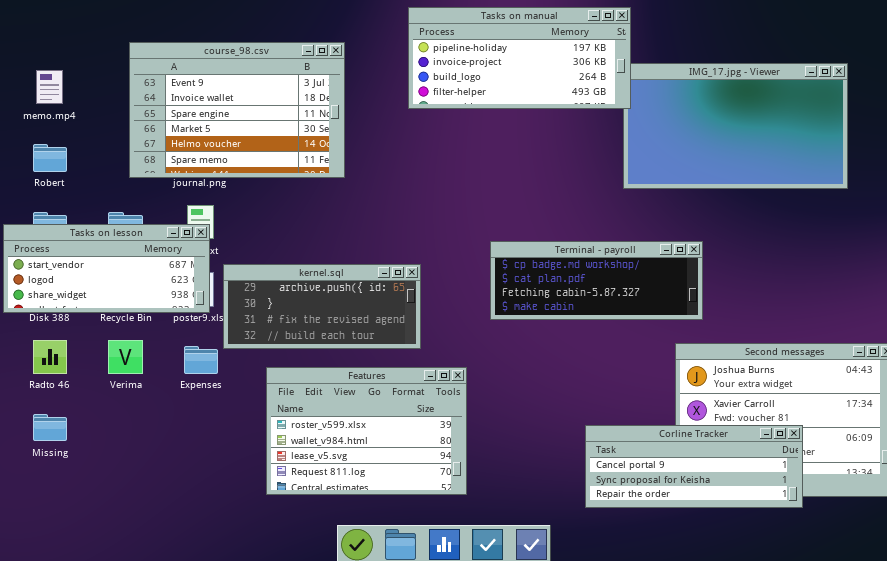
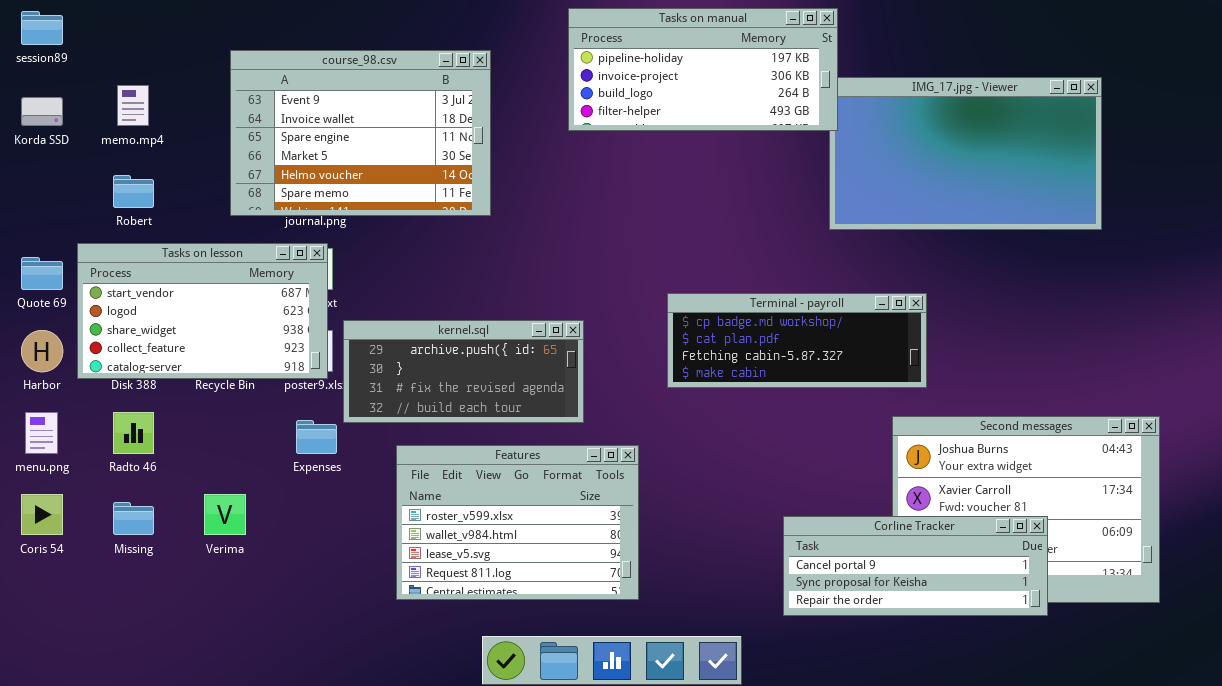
Tasks on lesson: [3,224,210,313] -> [77,243,328,379], resized
Verima: [108,340,143,374] -> [204,494,246,535], moved

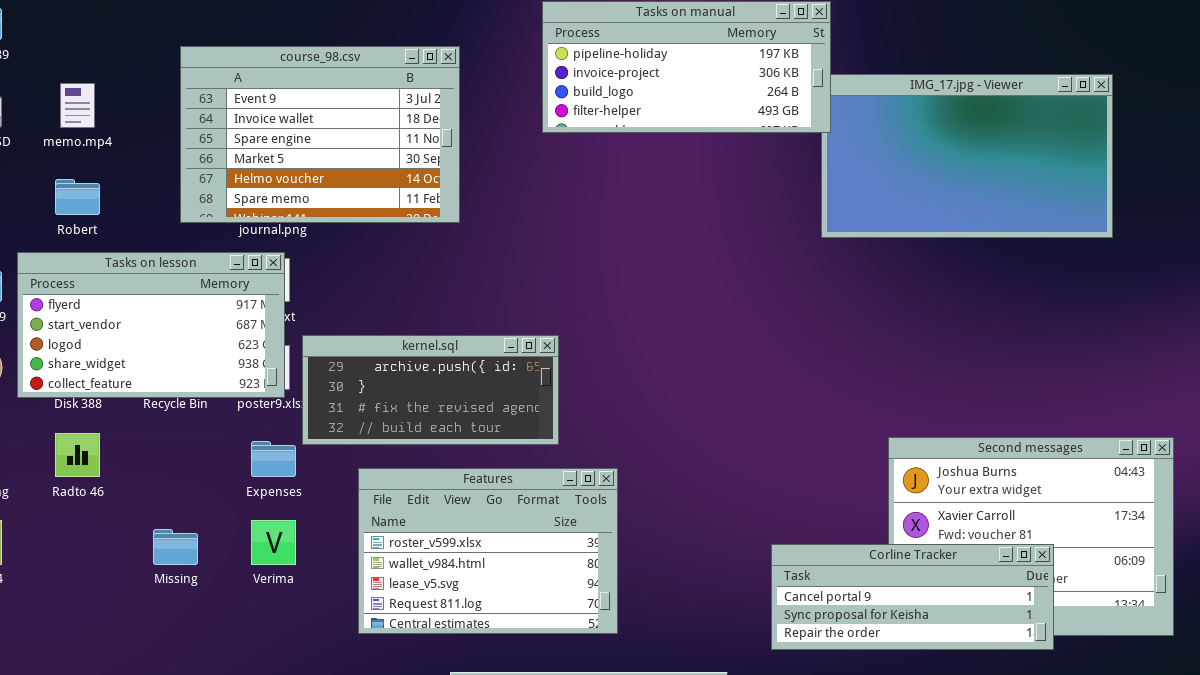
Tasks on lesson: [77,243,328,379] -> [17,252,285,398], scrolled up 1 row
Terminal - payroll: [667,293,927,388] -> none, closed
Verima: [204,494,246,535] -> [251,520,296,565], moved
Missing: [113,502,154,535] -> [153,529,198,565], moved

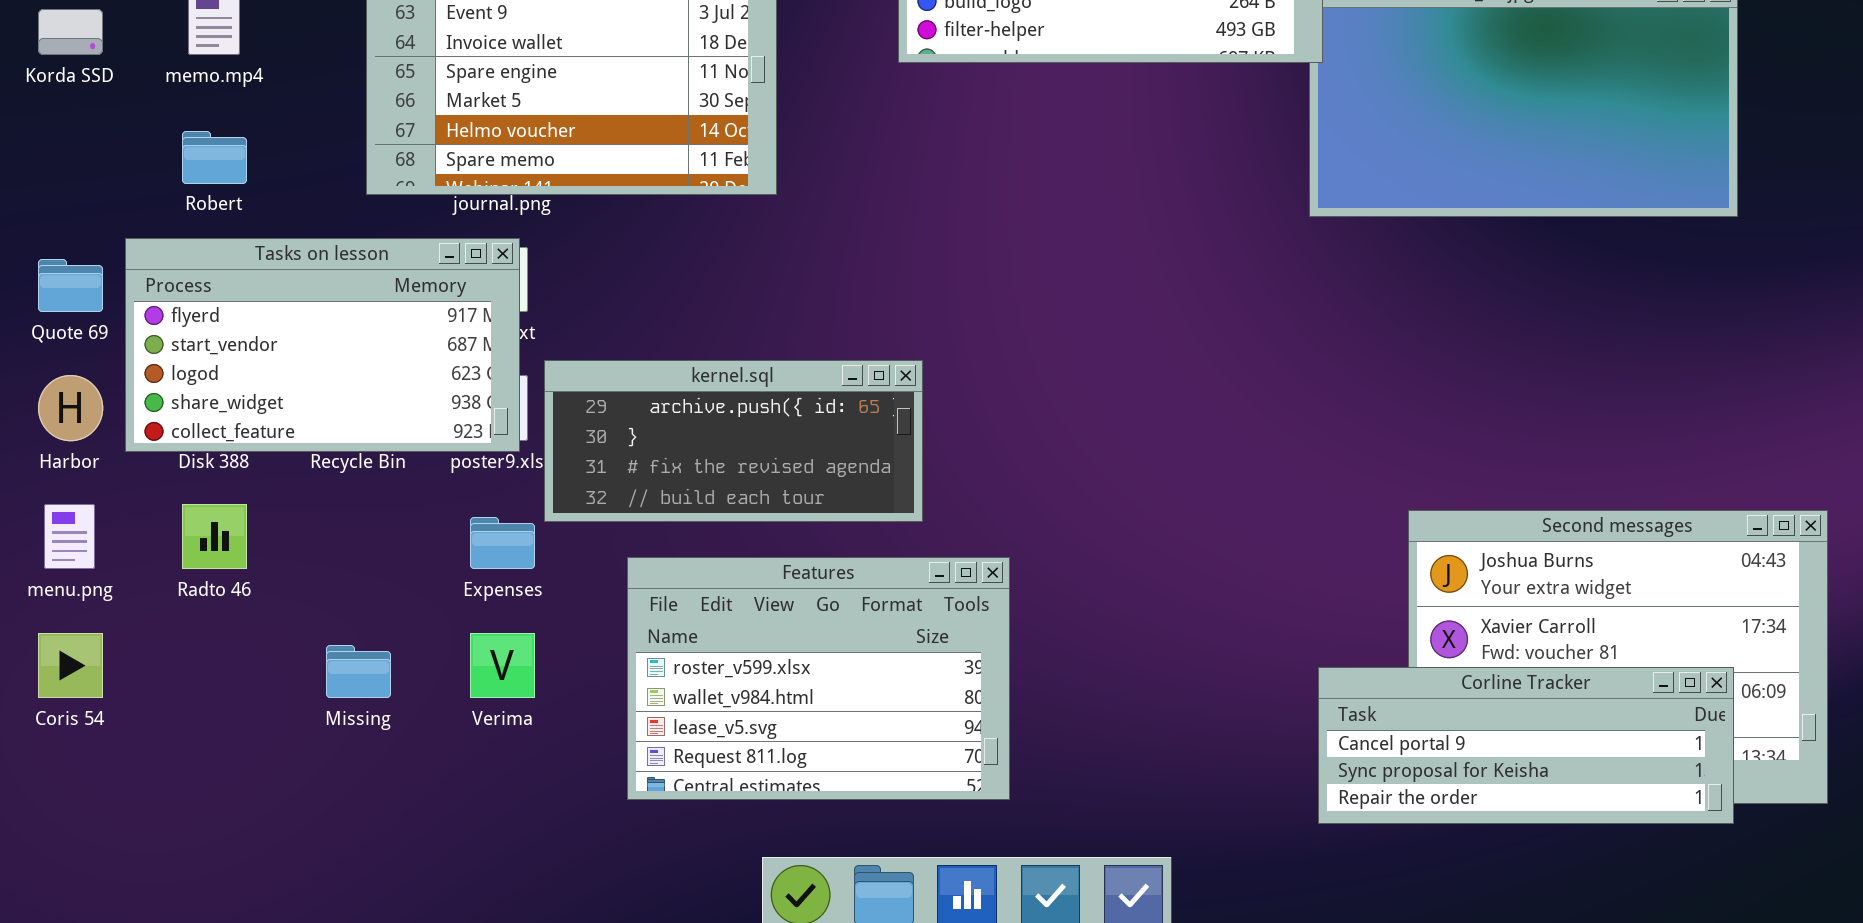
Corline Tracker: [771,544,1054,650] -> [1318,667,1734,824], moved

